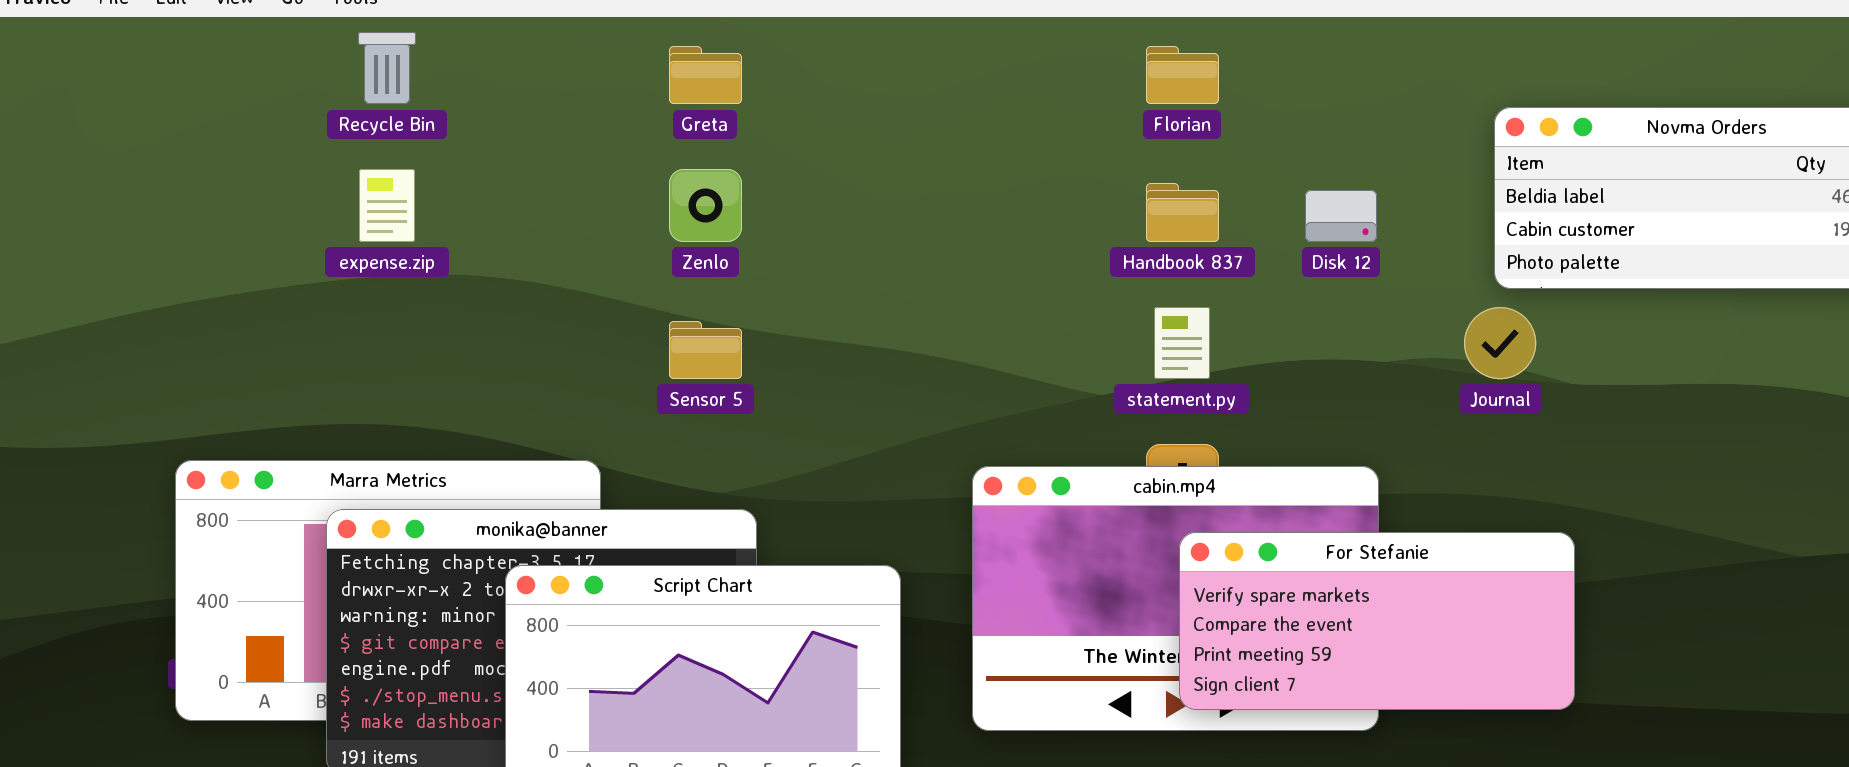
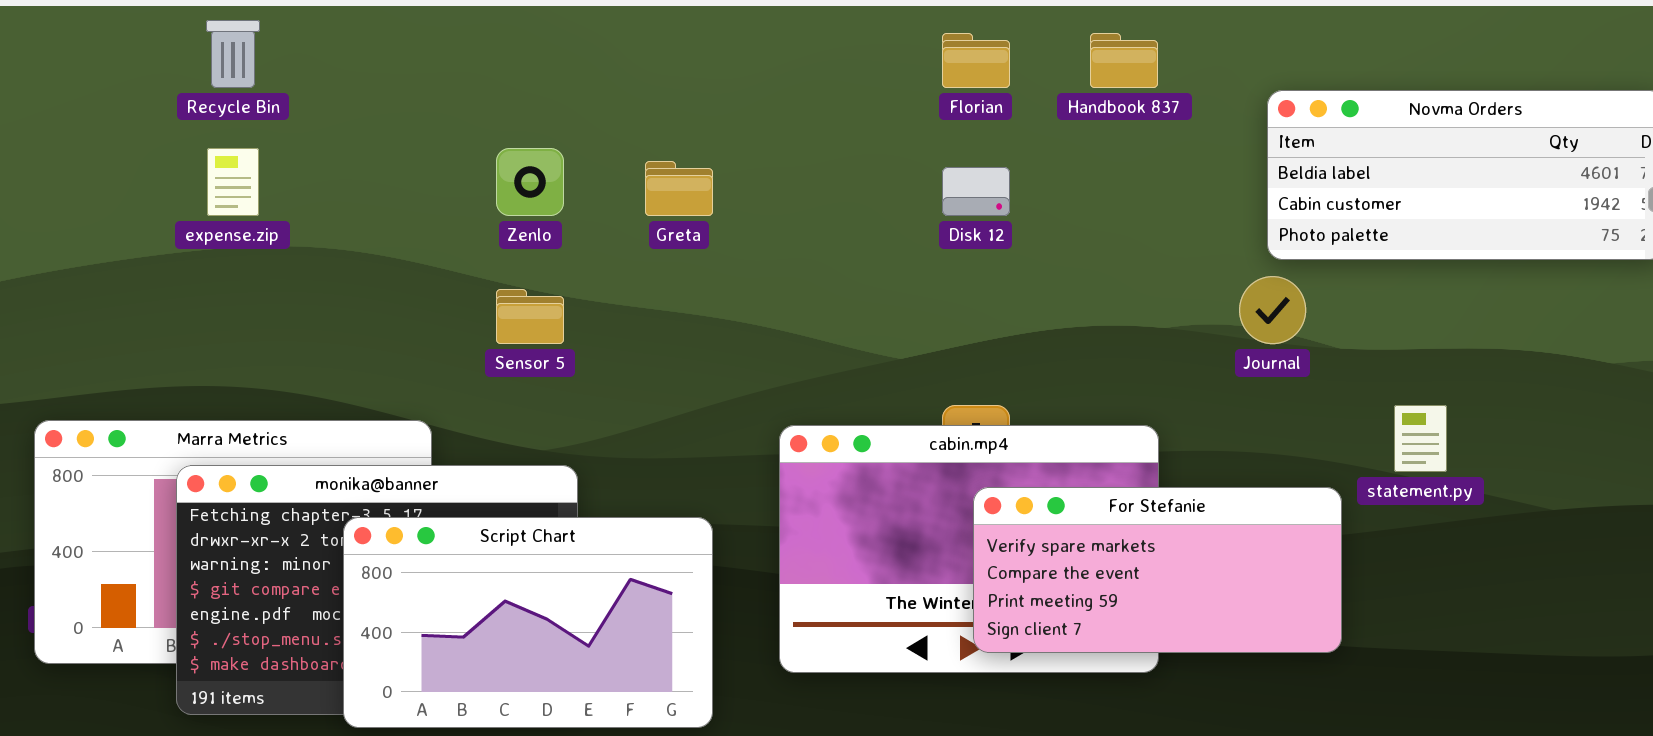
Greta: [669,46,742,104] -> [645,161,713,216], moved
Handbook 837: [1146,183,1219,242] -> [1090,33,1158,88], moved
Disk 12: [1305,190,1377,242] -> [942,167,1010,216], moved
statement.py: [1154,307,1210,379] -> [1394,405,1447,472], moved

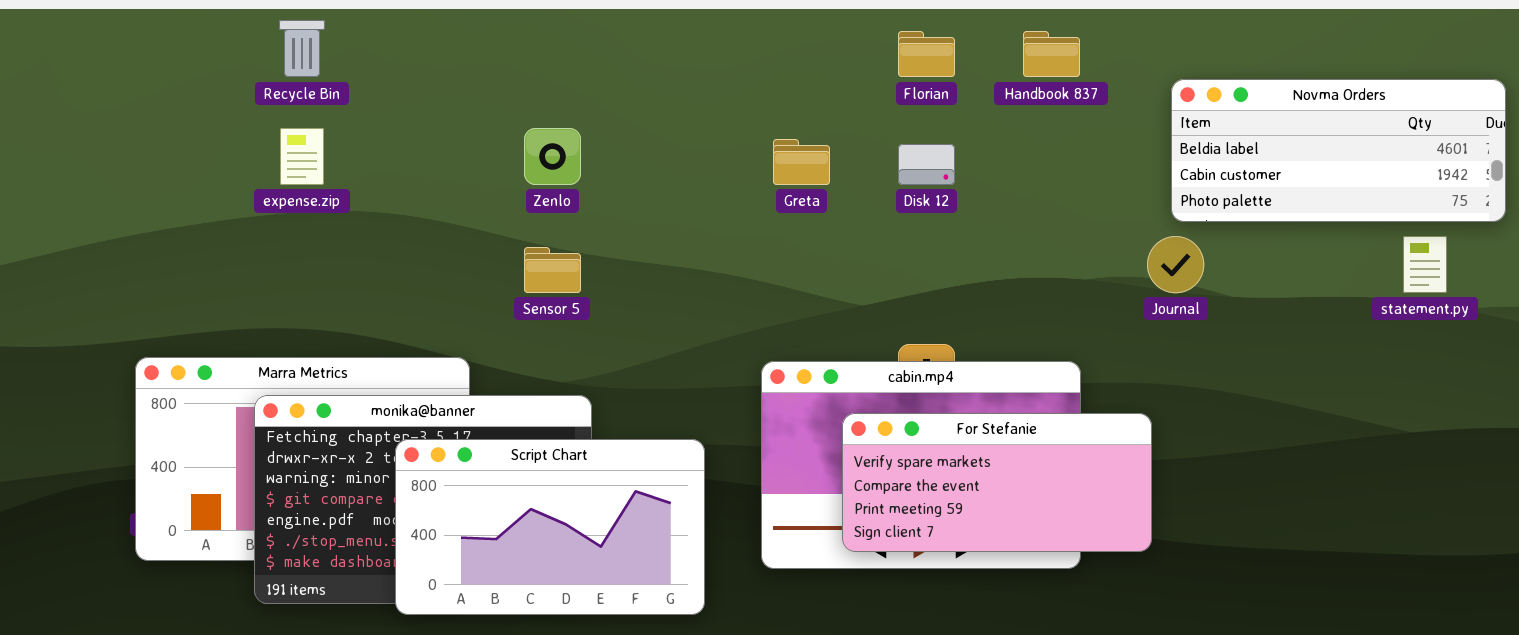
Greta: [645,161,713,216] -> [773,139,830,185], moved
statement.py: [1394,405,1447,472] -> [1403,236,1447,293], moved
For Stefanie: [973,487,1342,653] -> [842,413,1152,552], moved

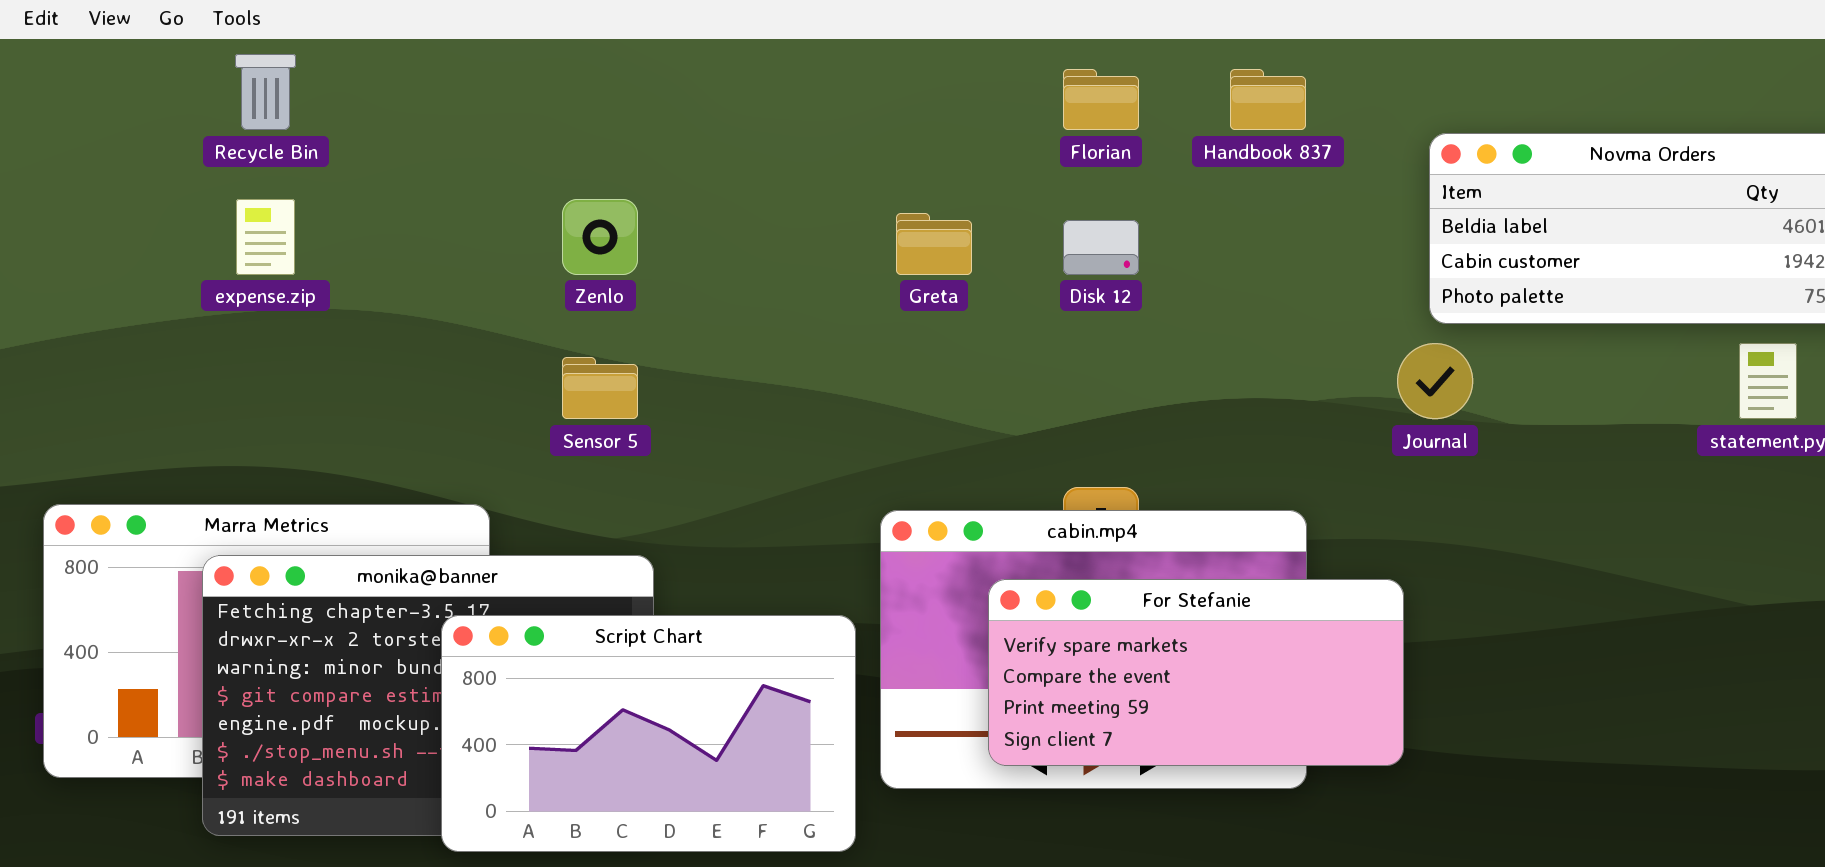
Script Chart: [395,439,705,615] -> [441,615,856,852], moved

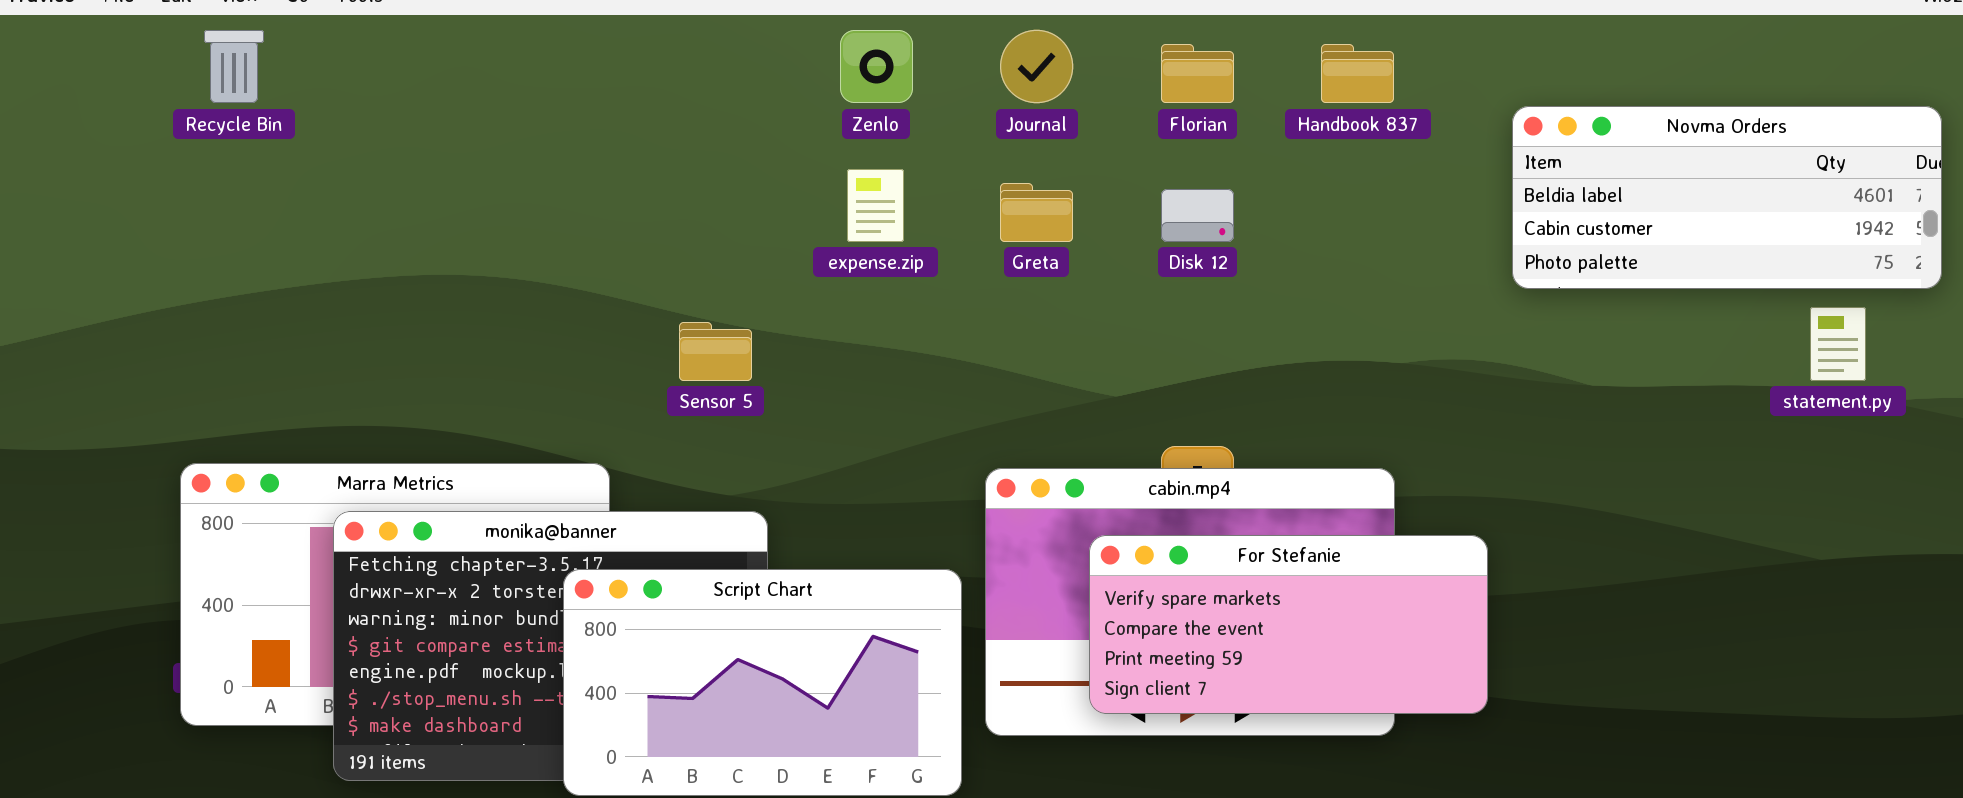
Recycle Bin: [235,54,296,130] -> [204,30,264,103], moved
expense.zip: [236,199,295,275] -> [847,169,904,242], moved
Zenlo: [562,199,638,275] -> [840,30,913,103], moved
Journal: [1397,343,1473,419] -> [1000,30,1073,103], moved

